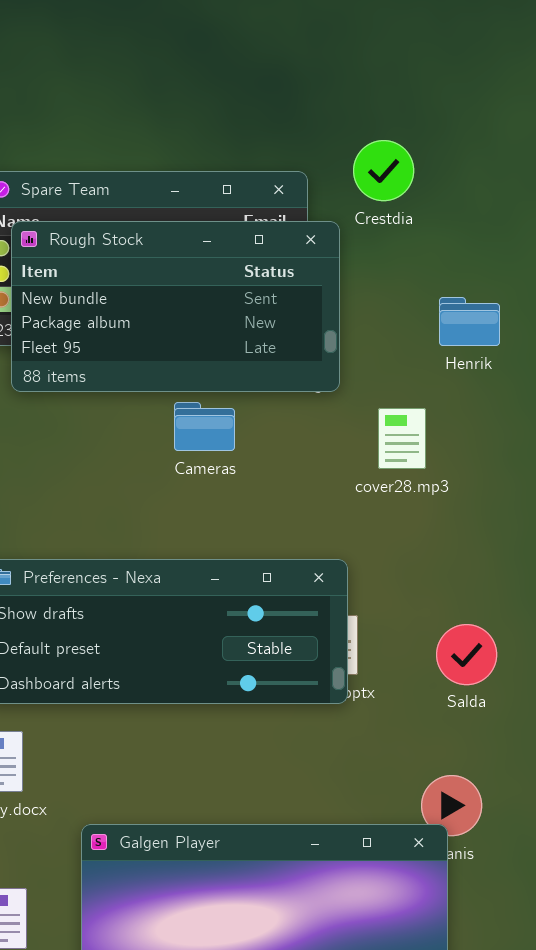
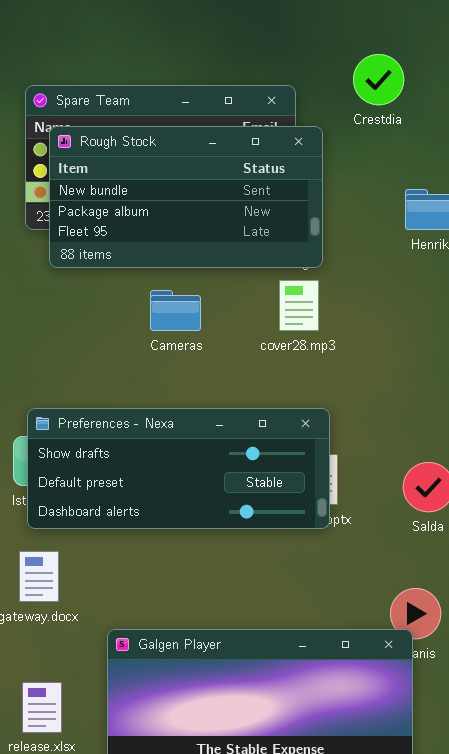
Crestdia: [353,140,414,201] -> [353,54,404,105], moved
Cameras: [174,402,235,451] -> [150,290,201,331], moved
cover28.mp3: [378,408,426,469] -> [279,280,319,331], moved

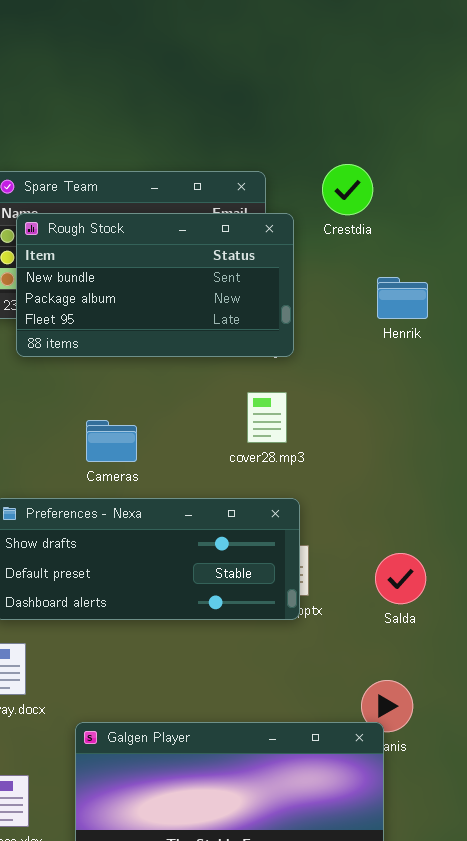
Crestdia: [353,54,404,105] -> [322,164,373,215], moved
cover28.mp3: [279,280,319,331] -> [247,392,287,443], moved
Cameras: [150,290,201,331] -> [86,420,137,462], moved

